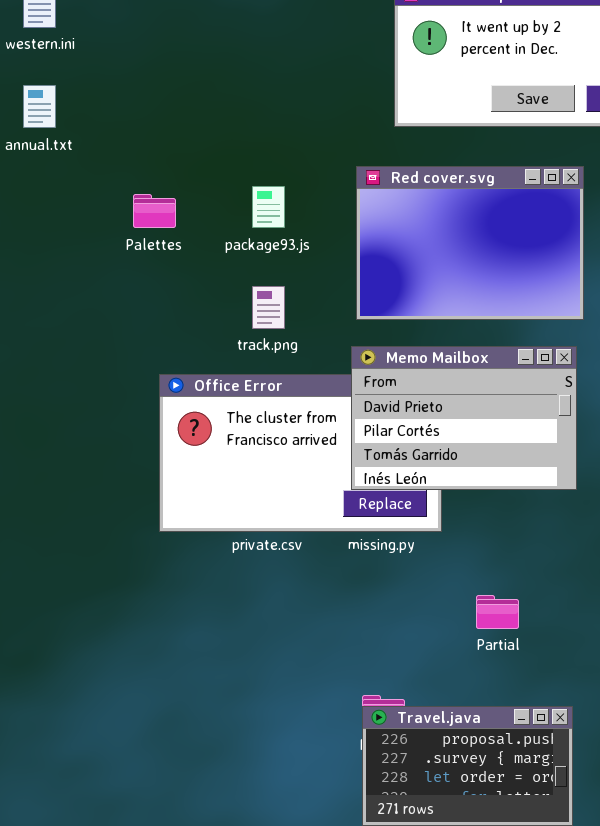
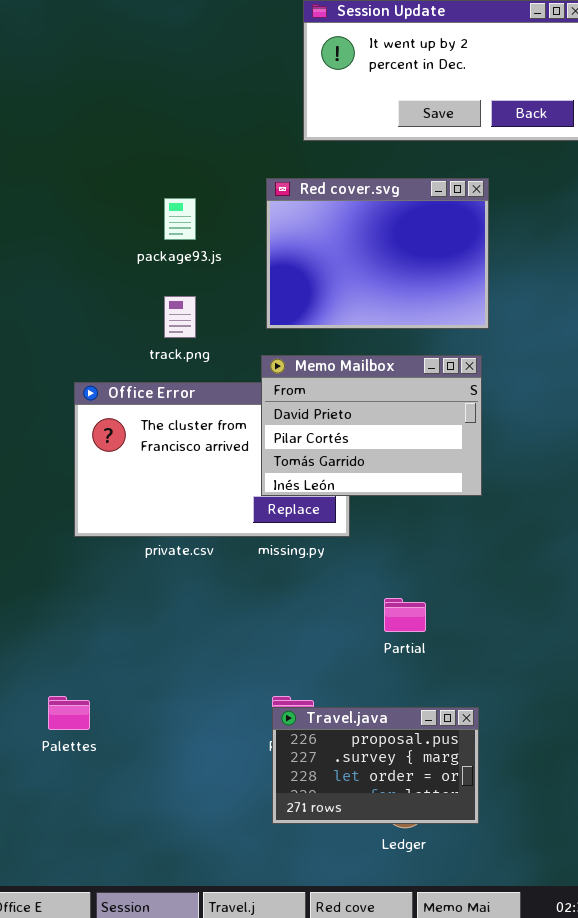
Palettes: [133,194,176,228] -> [48,696,90,730], moved

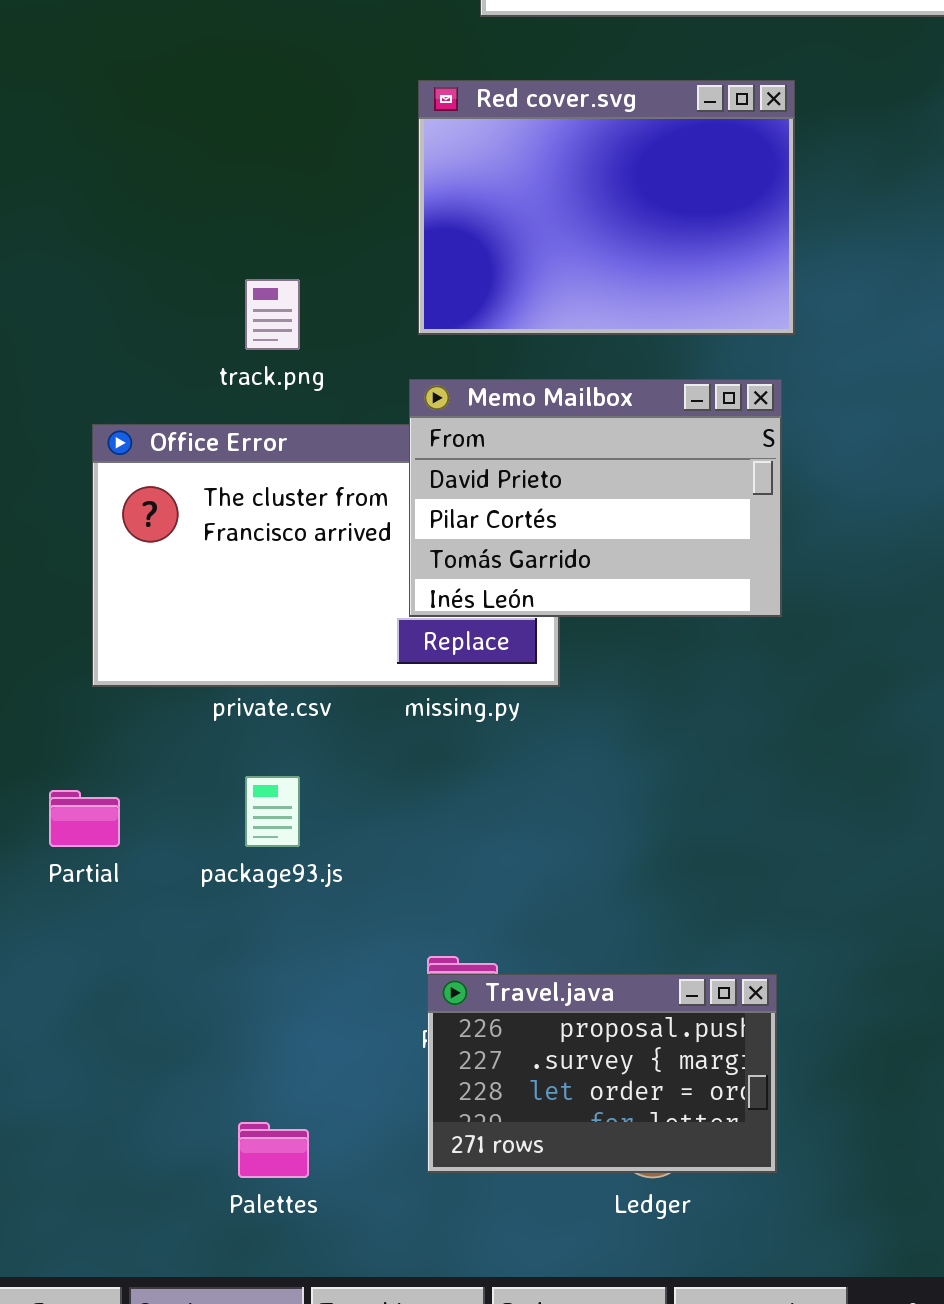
package93.js: [164,198,196,240] -> [245,776,300,847], moved
Partial: [384,598,426,632] -> [49,790,120,847], moved
Palettes: [48,696,90,730] -> [238,1122,309,1178], moved

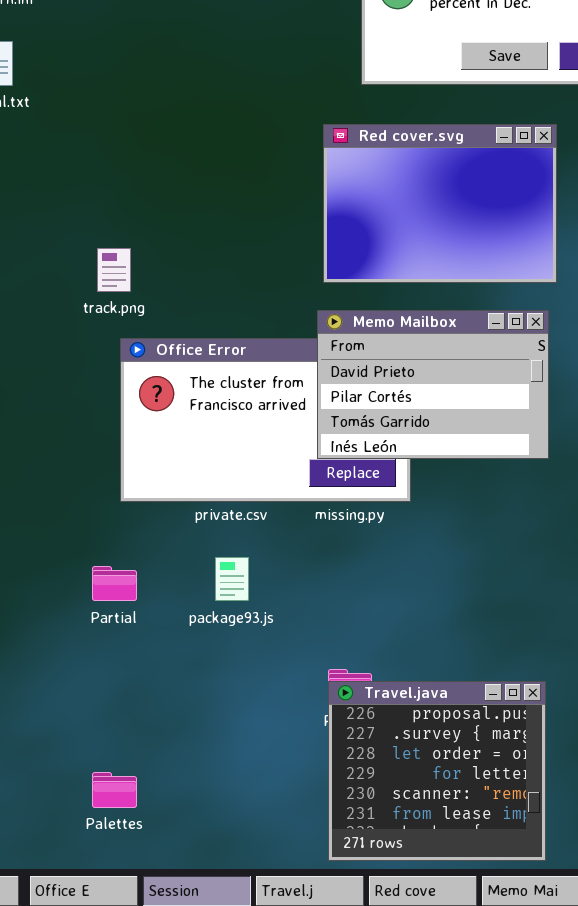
track.png: [245,279,300,350] -> [97,248,131,292], moved
Travel.java: [427,974,777,1173] -> [328,681,546,861], resized
Palettes: [238,1122,309,1178] -> [92,772,137,808], moved

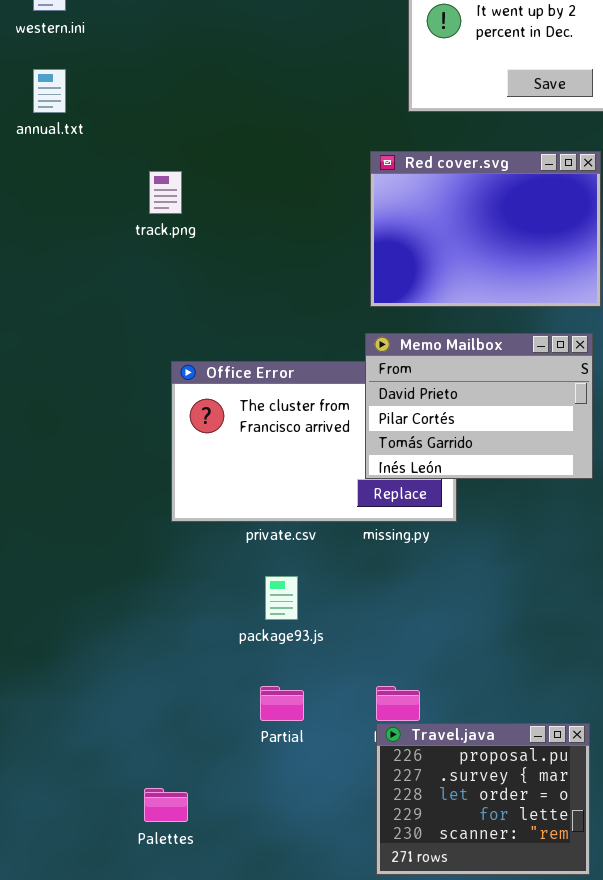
track.png: [97,248,131,292] -> [149,171,182,214], moved
Partial: [92,566,137,601] -> [260,686,304,721], moved
Travel.java: [328,681,546,861] -> [376,723,590,875], resized

